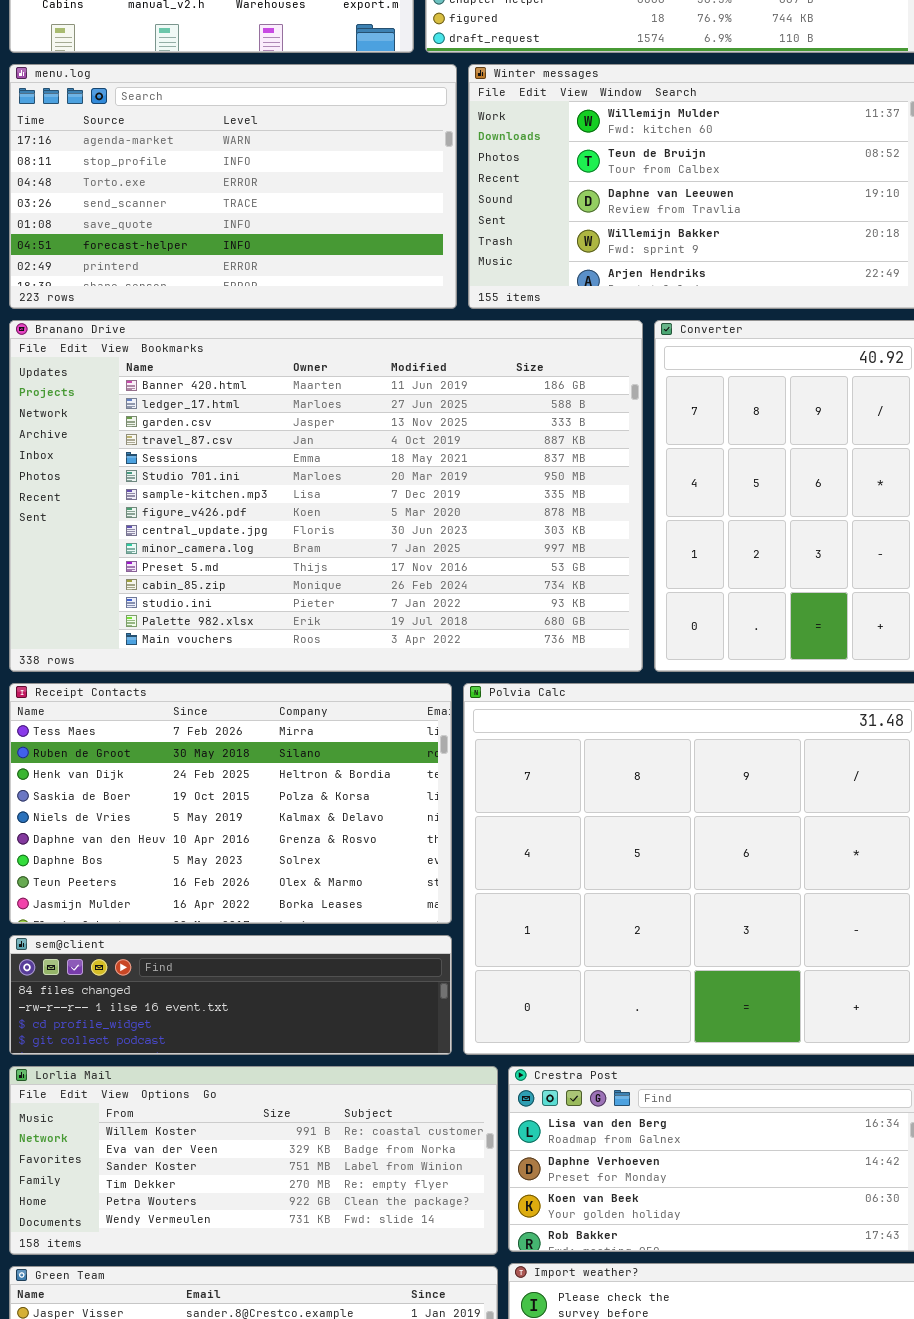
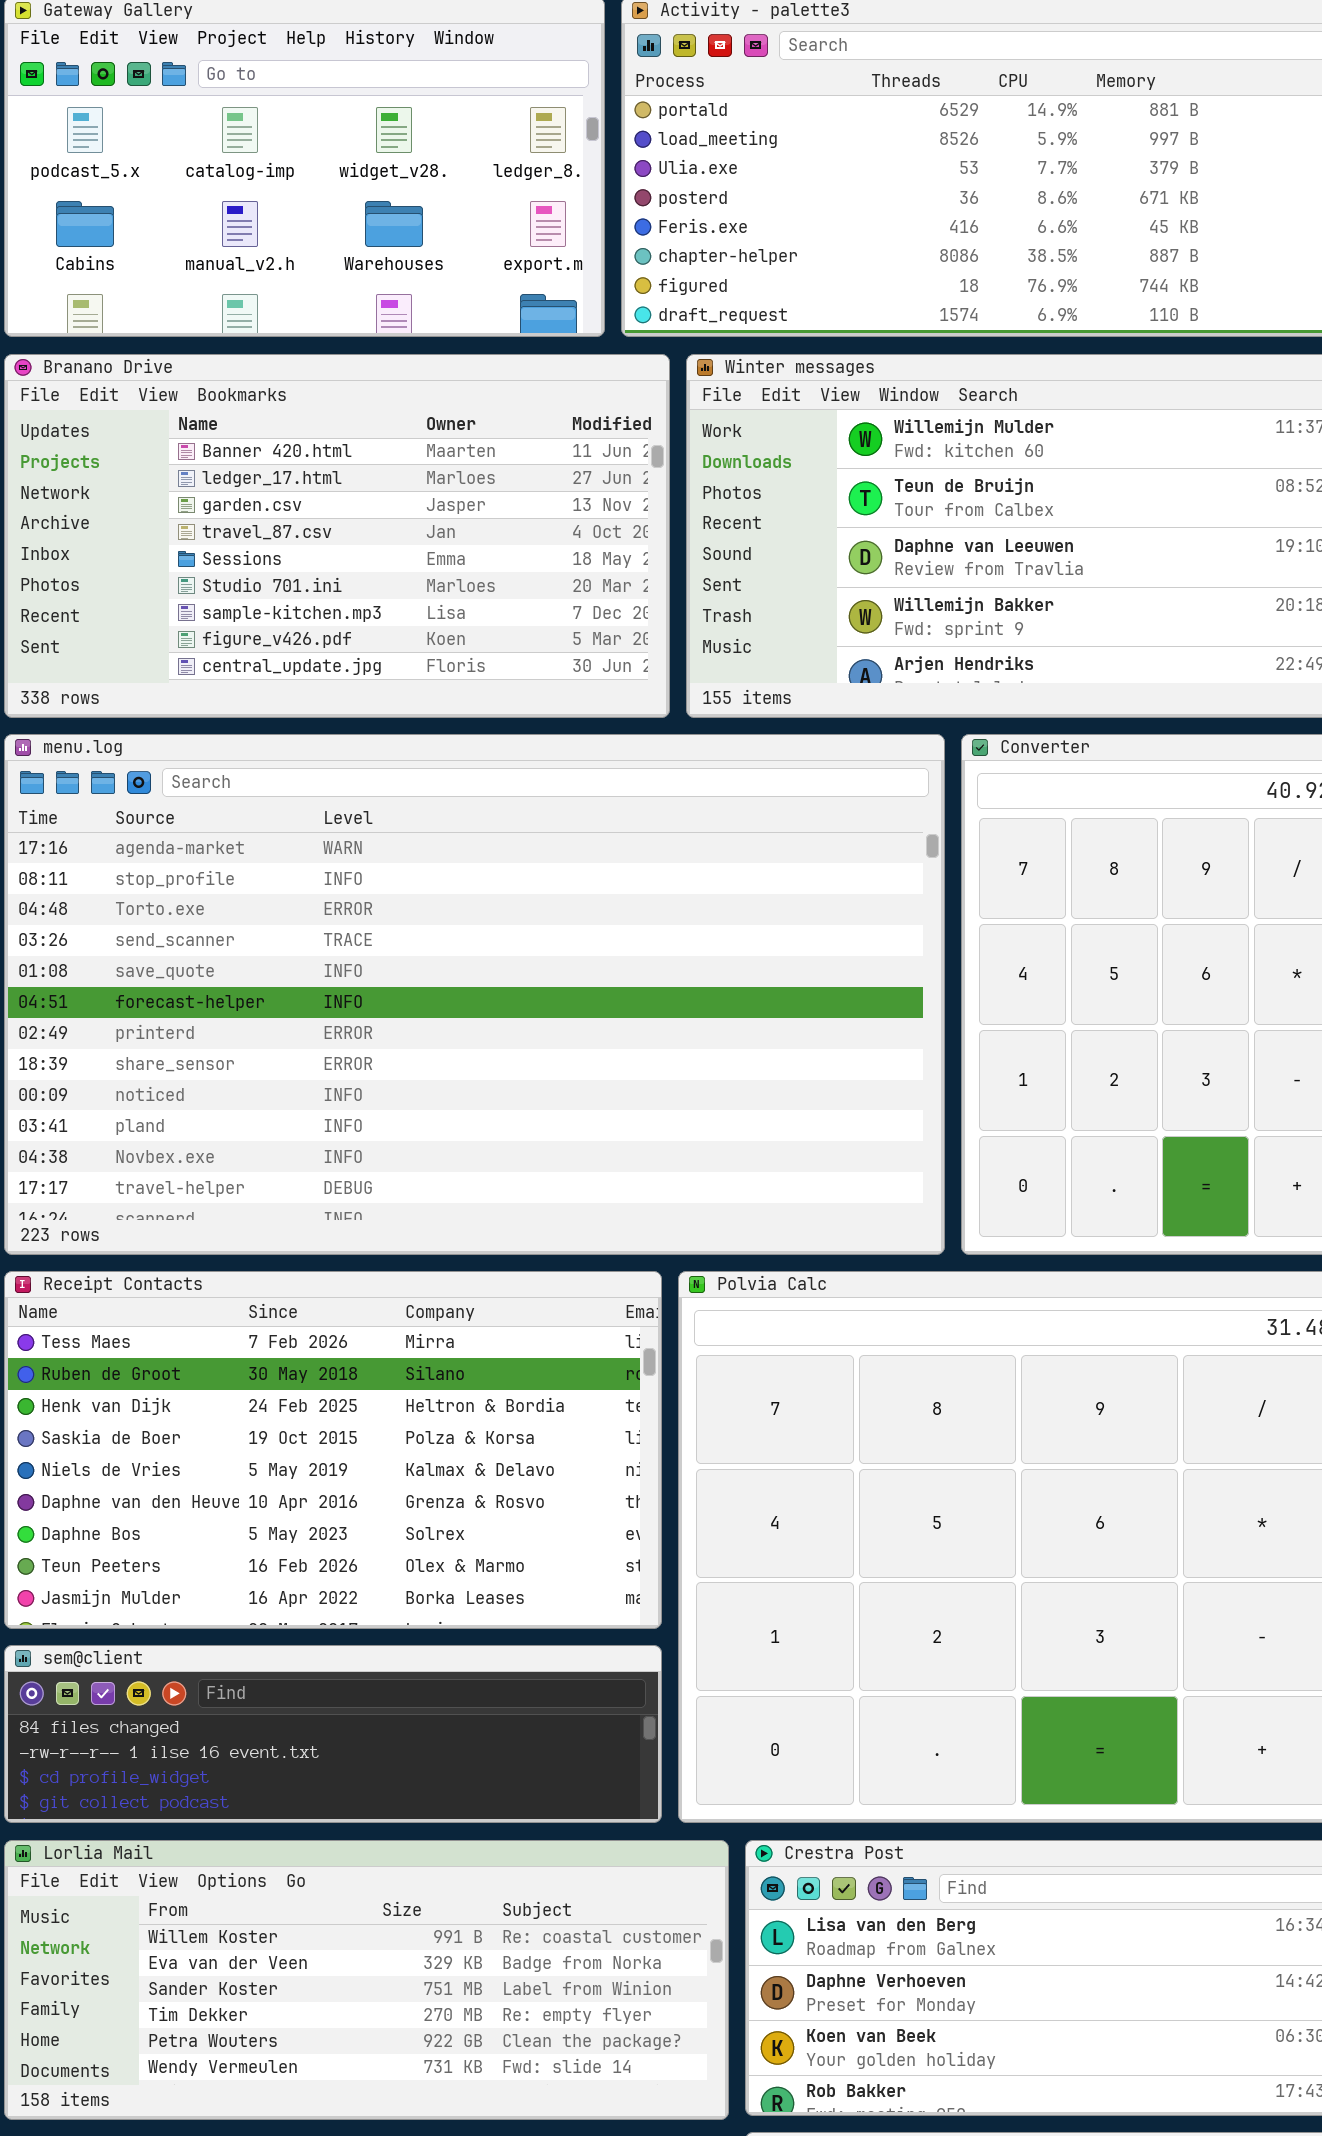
menu.log: [9,64,457,309] -> [4,734,945,1255], moved, resized
Branano Drive: [9,320,643,672] -> [4,354,670,718], moved, resized

